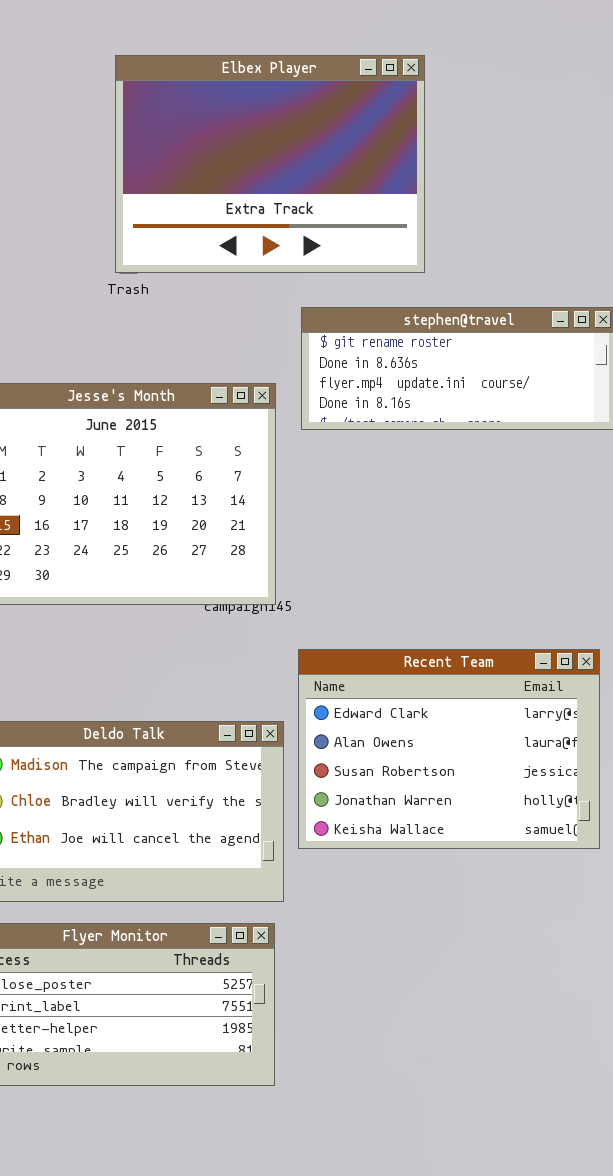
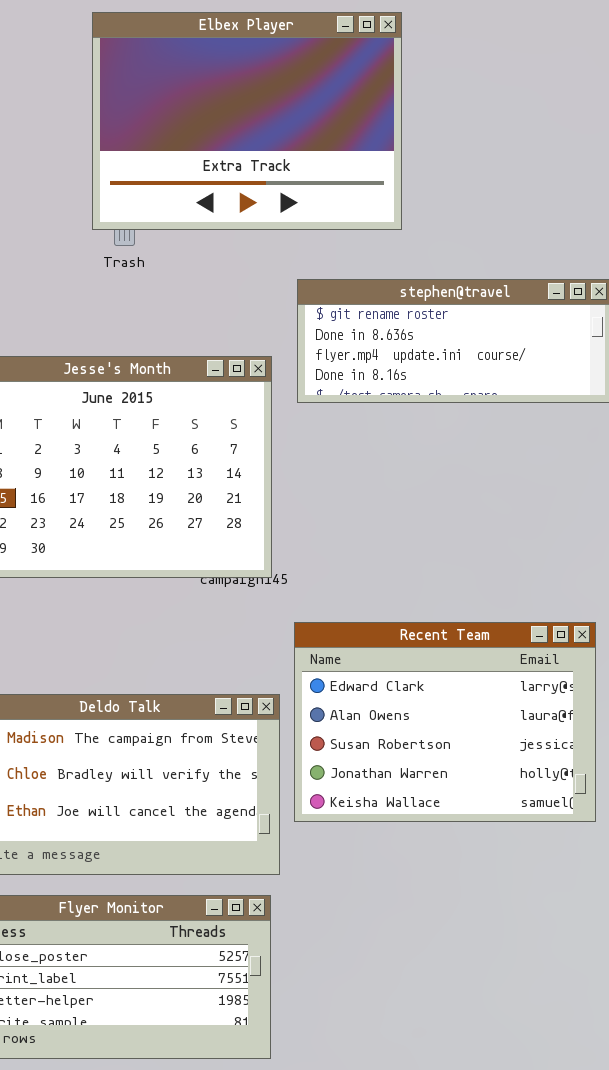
Elbex Player: [115,55,425,273] -> [92,12,402,230], moved

